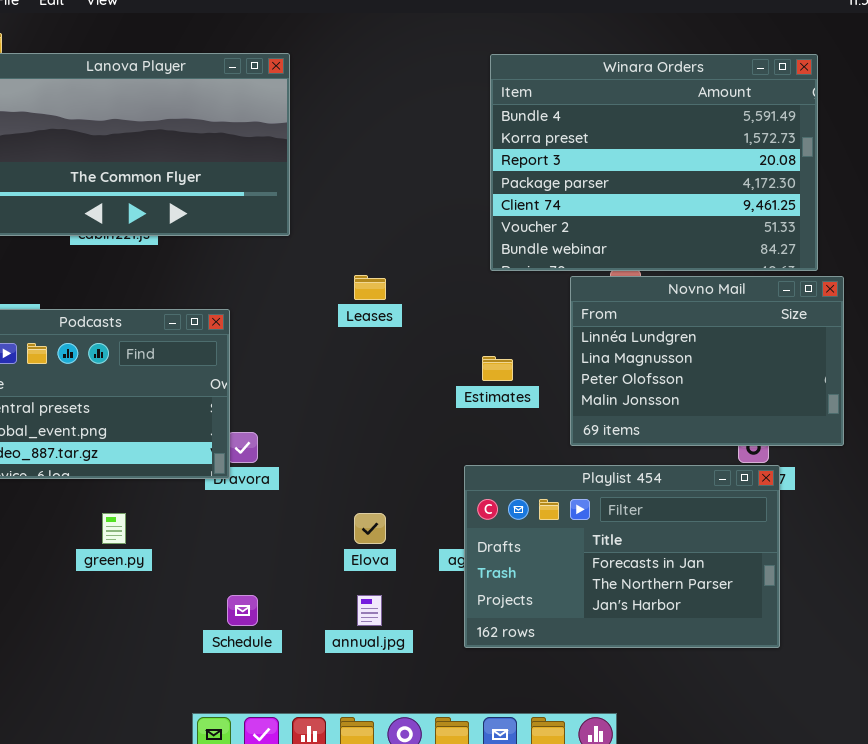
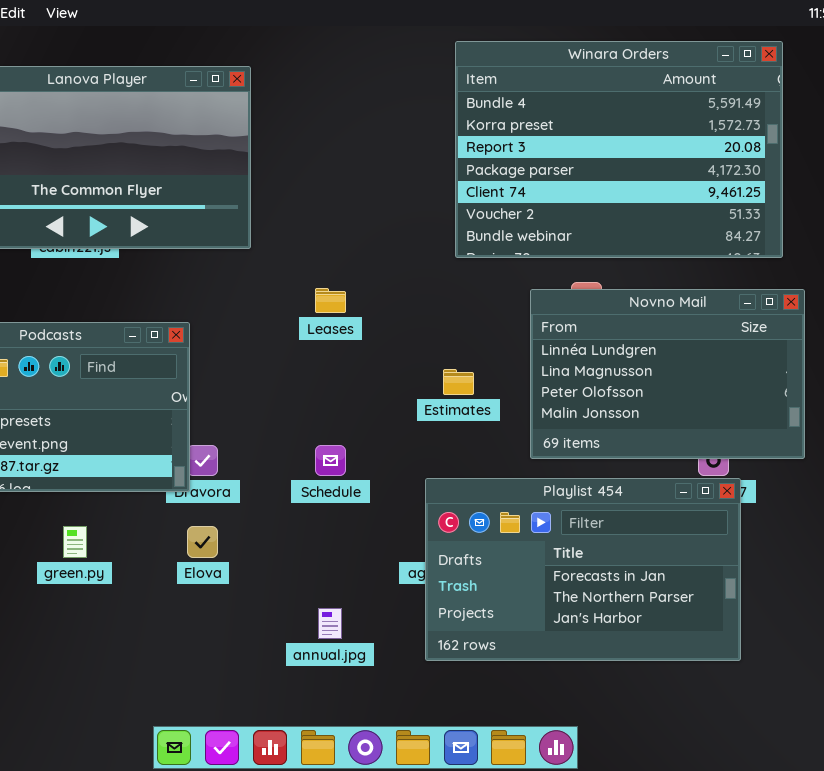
Winara Orders: [490,54,818,271] -> [455,41,783,258], moved
Elova: [354,513,386,544] -> [187,526,218,558], moved
Schedule: [227,595,258,626] -> [315,445,346,476], moved

